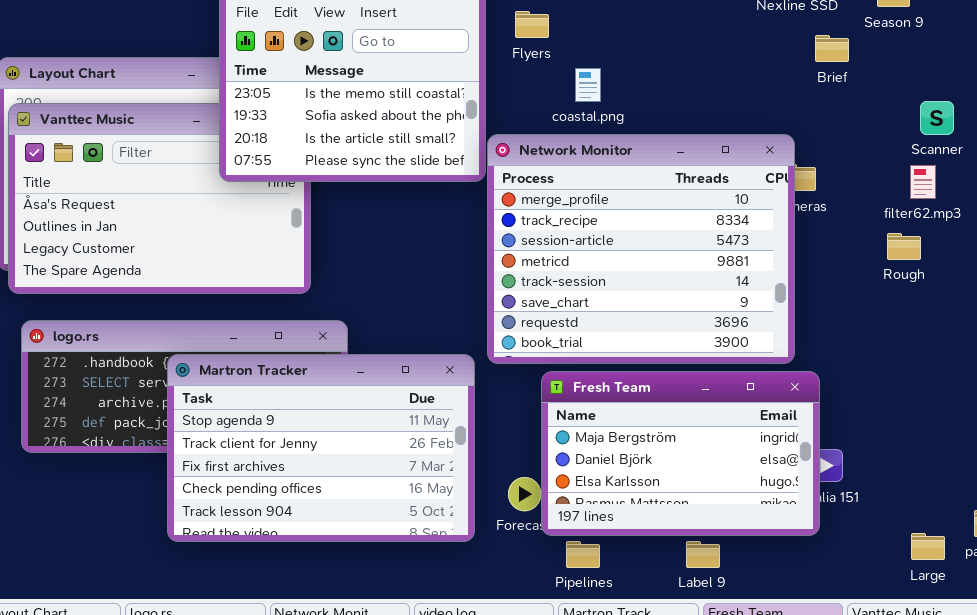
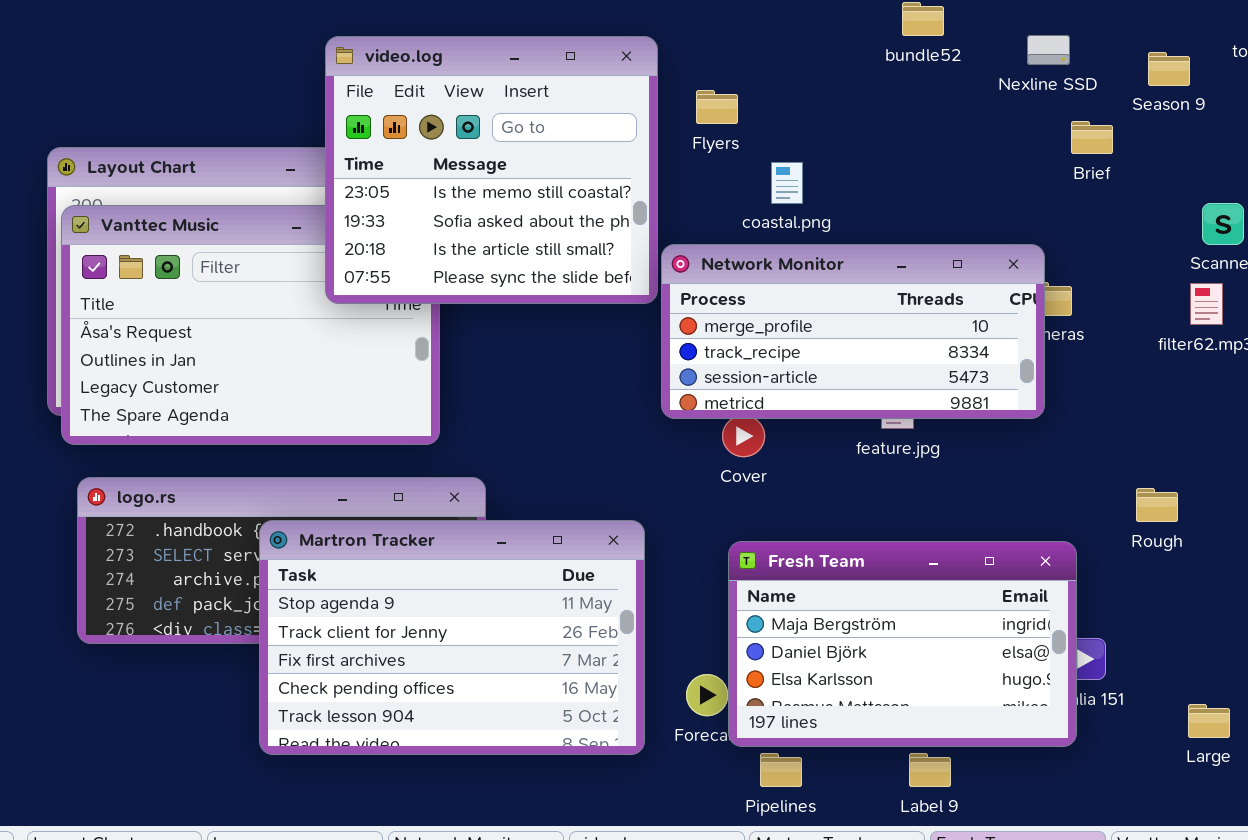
Network Monitor: [487,134,795,364] -> [661,244,1045,419], resized
Rough: [887,233,921,260] -> [1136,488,1178,522], moved
Large: [911,533,945,560] -> [1188,704,1230,738], moved

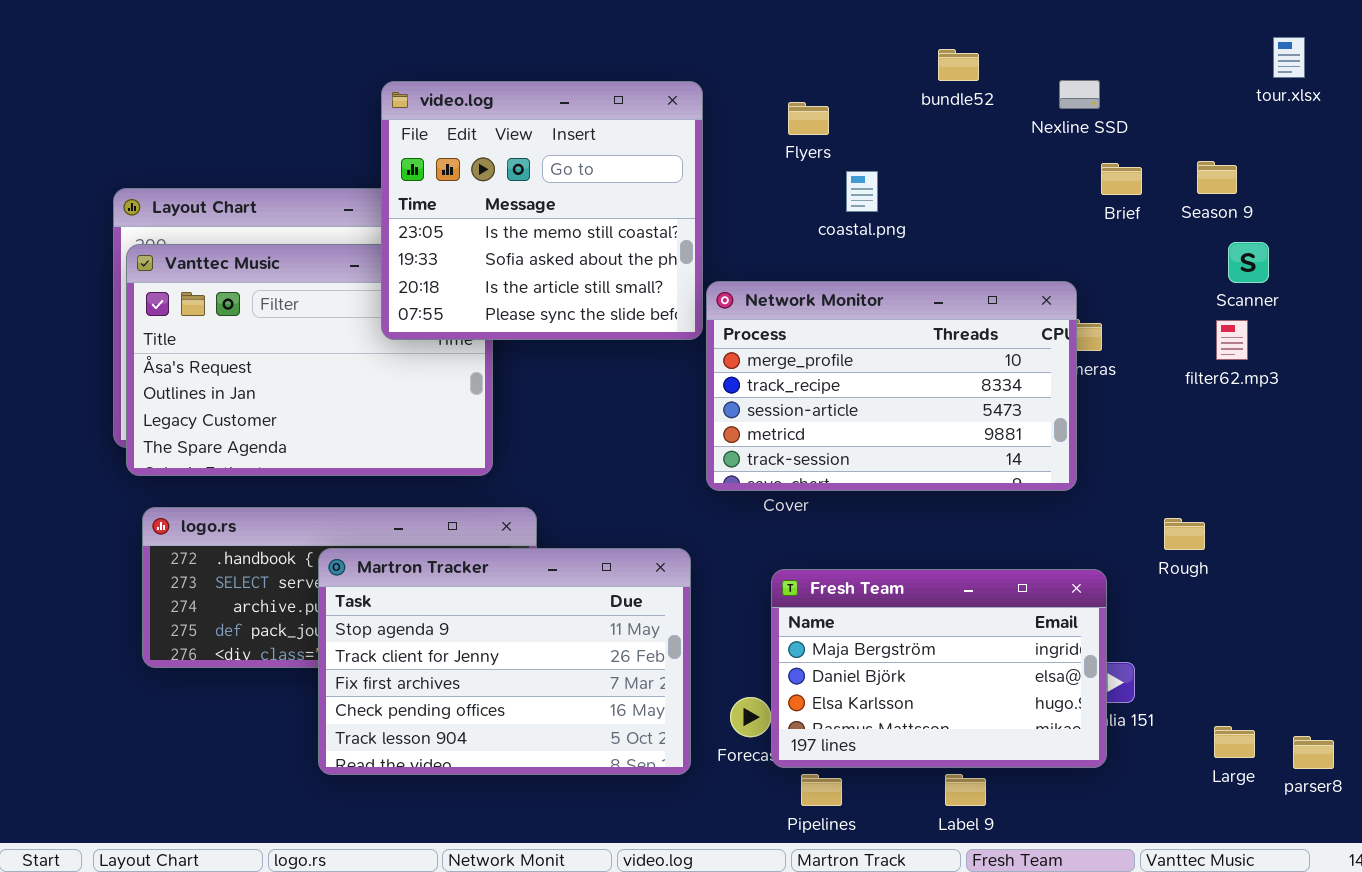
Season 9: [1148,52,1190,86] -> [1197,161,1237,194], moved
Flyers: [696,90,738,124] -> [788,102,829,135], moved
coastal.png: [771,162,803,204] -> [846,171,878,212], moved
Network Monitor: [661,244,1045,419] -> [706,281,1077,491], resized

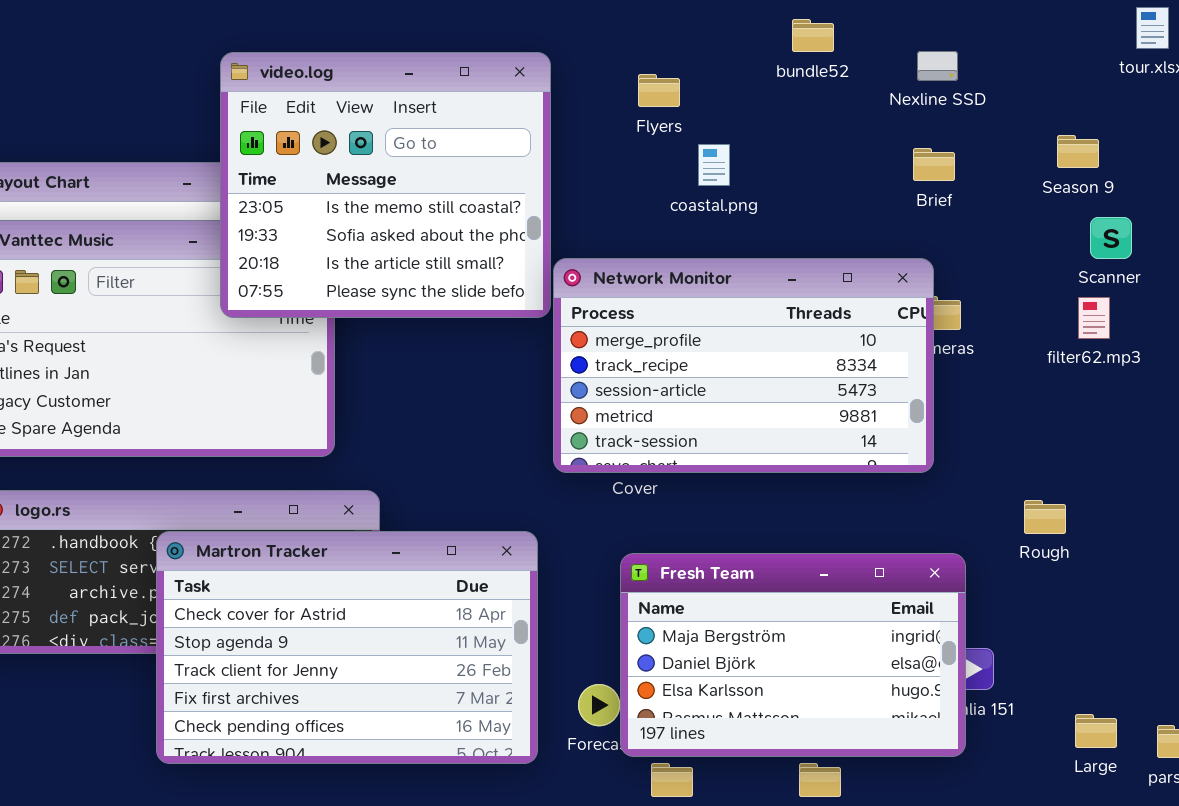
Brief: [1101,163,1142,195] -> [913,148,955,181], moved
Martron Tracker: [318,548,691,775] -> [156,531,538,764], scrolled up 1 row

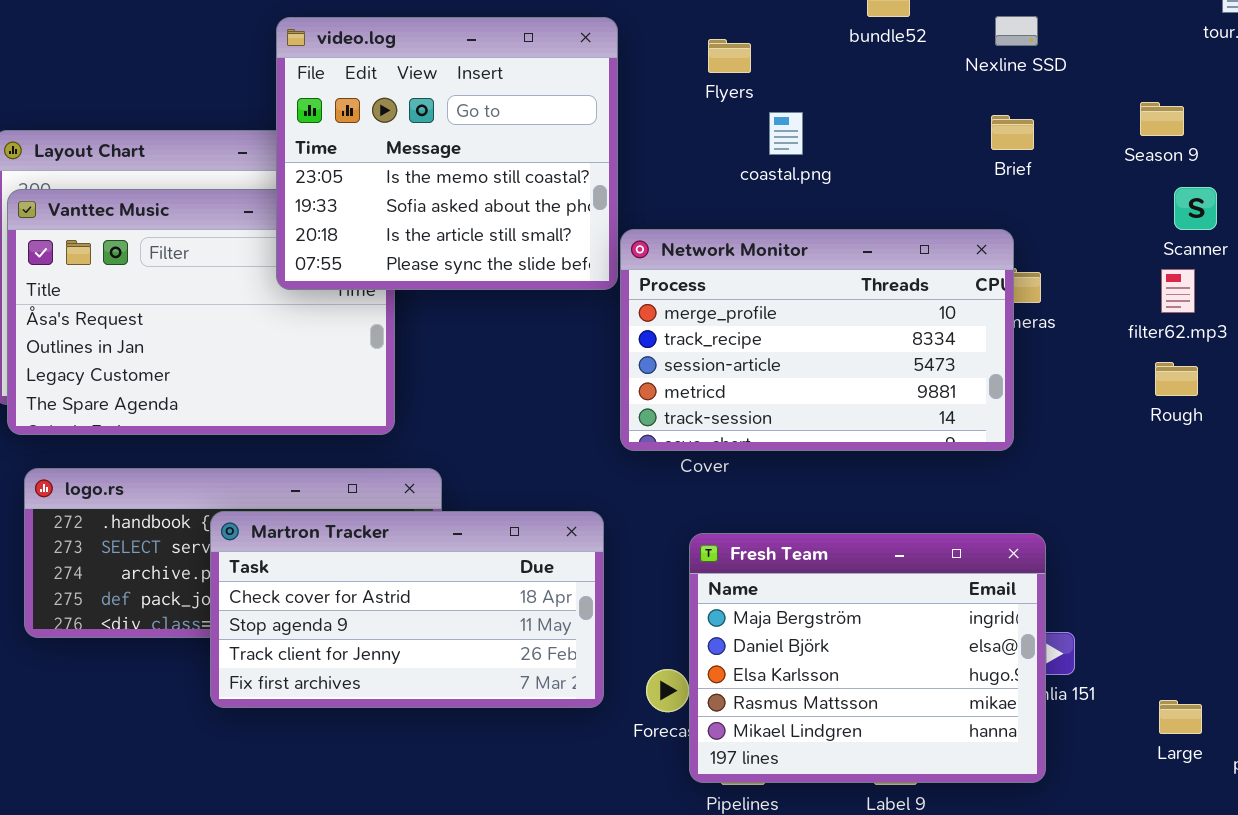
Rough: [1024,500,1066,534] -> [1155,362,1198,396], moved
Martron Tracker: [156,531,538,764] -> [210,511,604,708], resized
Fresh Team: [620,553,966,757] -> [689,533,1046,783], resized

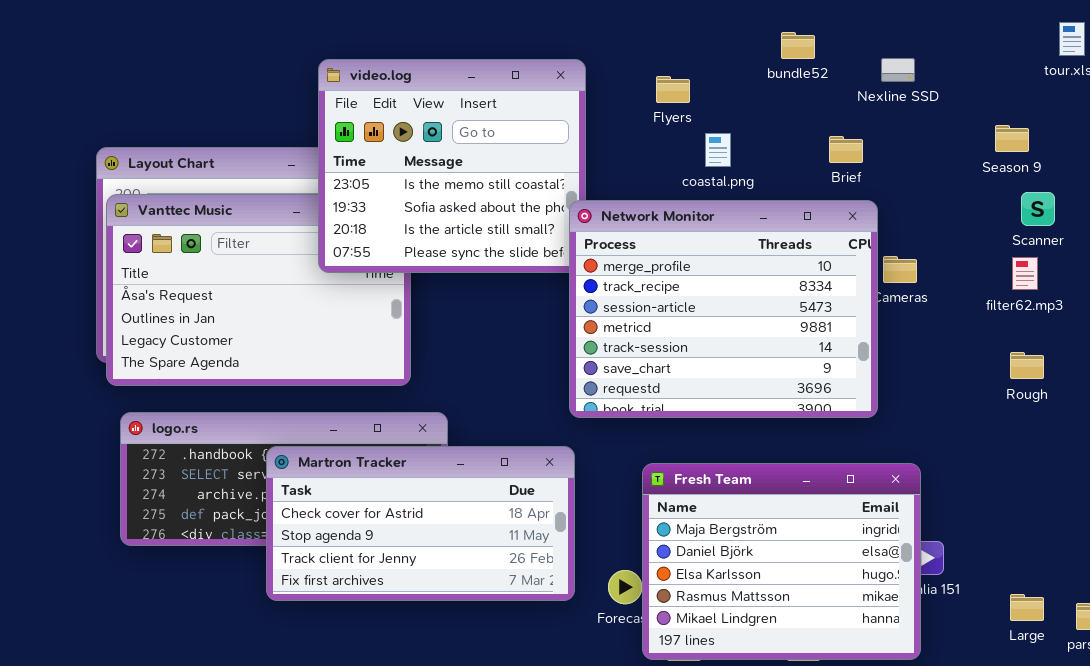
Brief: [991,115,1034,150] -> [829,136,863,163], moved
Network Monitor: [620,229,1014,451] -> [569,200,878,418], moved, resized
Rough: [1155,362,1198,396] -> [1010,352,1044,379], moved

